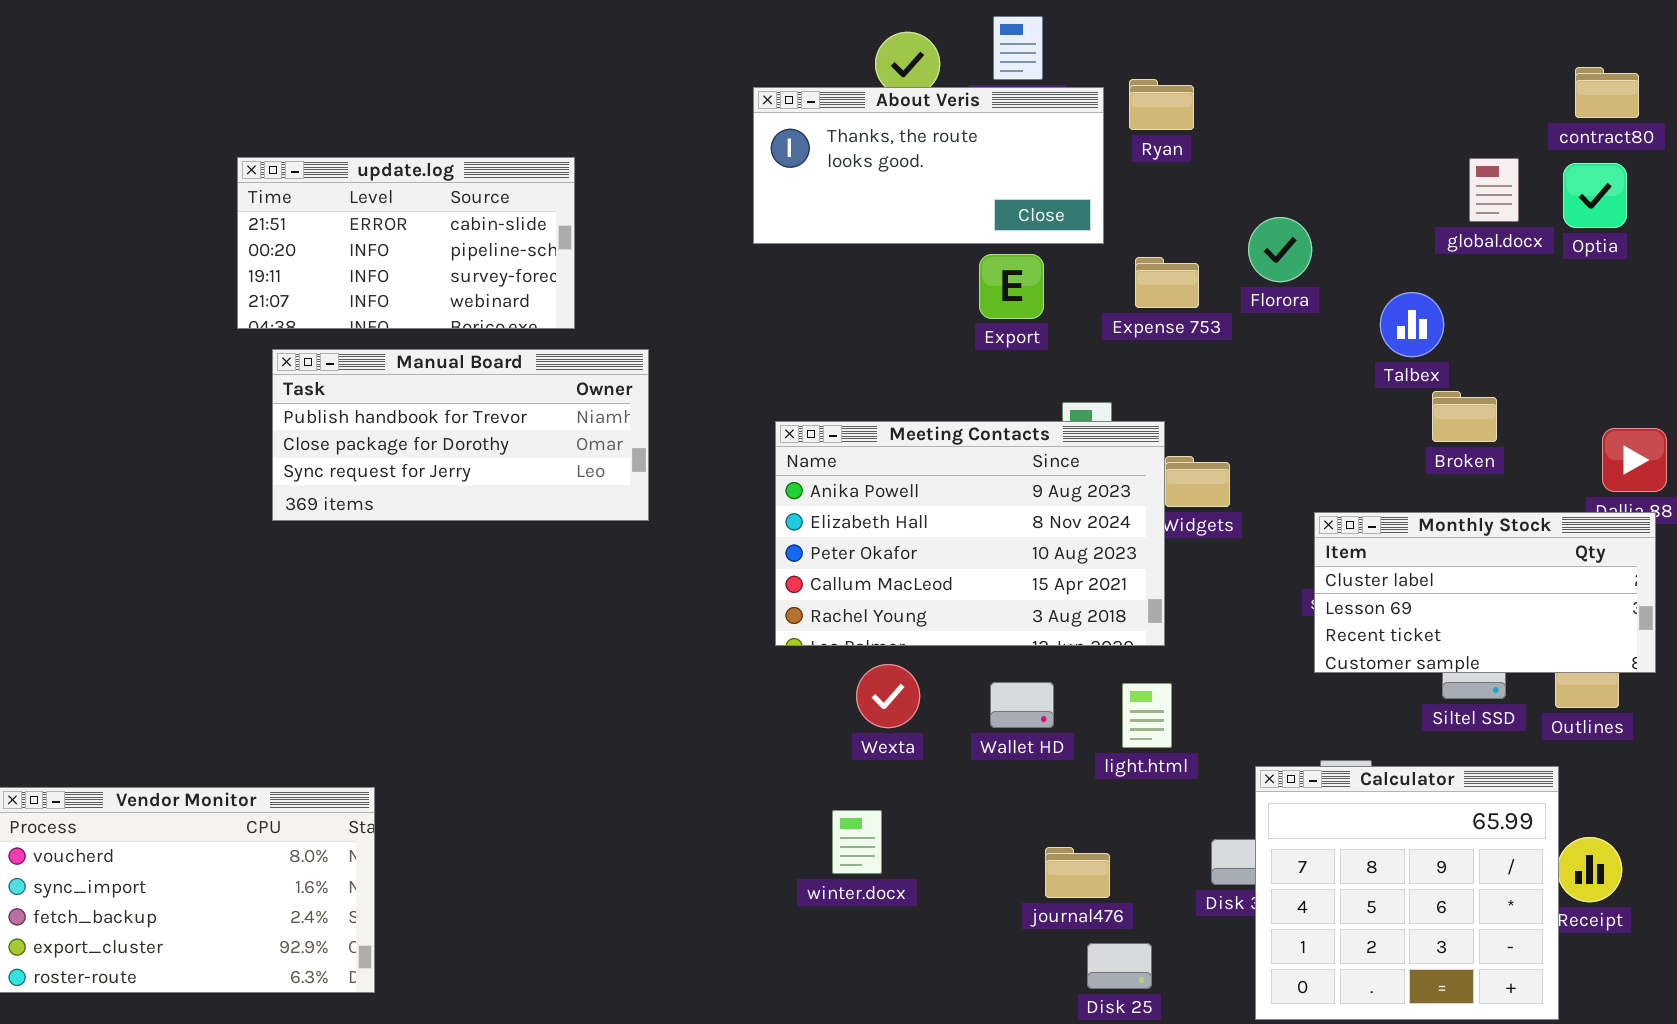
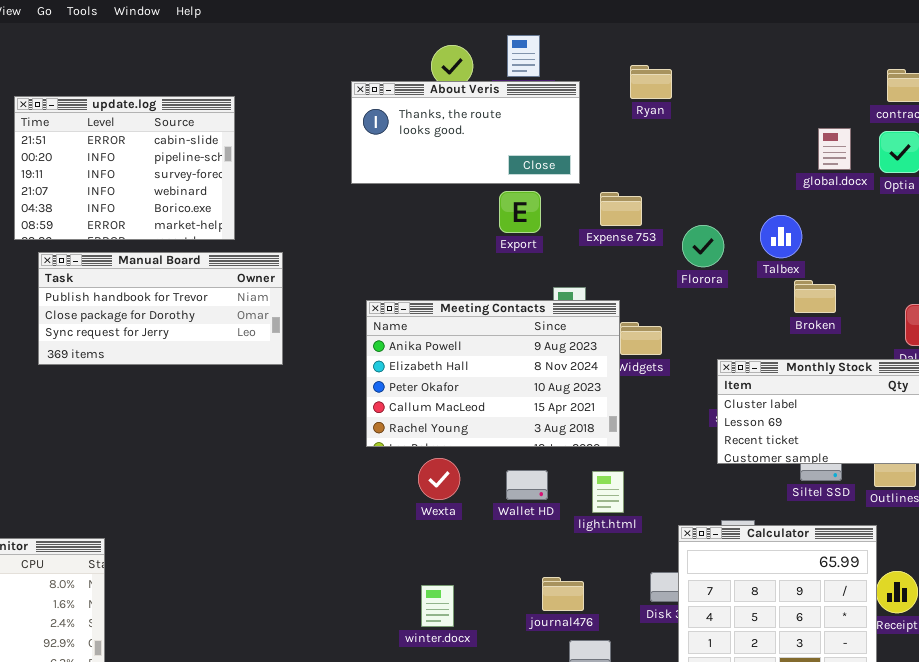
Ryan: [1129,79,1194,130] -> [630,65,672,99], moved
update.log: [237,157,575,329] -> [14,96,235,240], resized
Florora: [1248,217,1312,282] -> [682,225,724,267], moved
winter.docx: [832,810,882,874] -> [421,585,454,627], moved

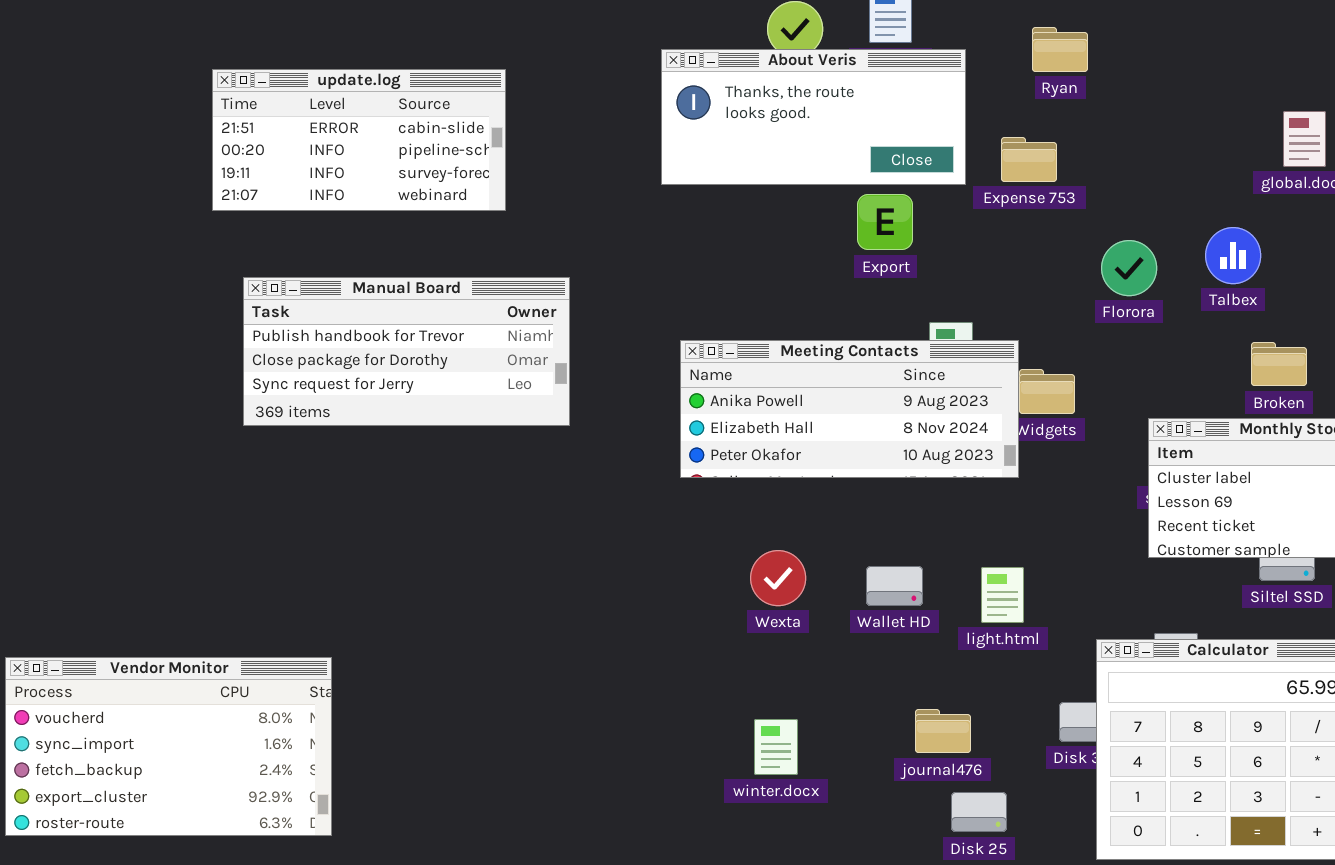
update.log: [14,96,235,240] -> [212,69,506,211], resized
Expense 753: [600,192,642,226] -> [1001,137,1057,182], moved
Broken: [794,280,836,313] -> [1251,342,1307,386], moved
Meeting Contacts: [366,300,620,447] -> [680,340,1019,478], resized

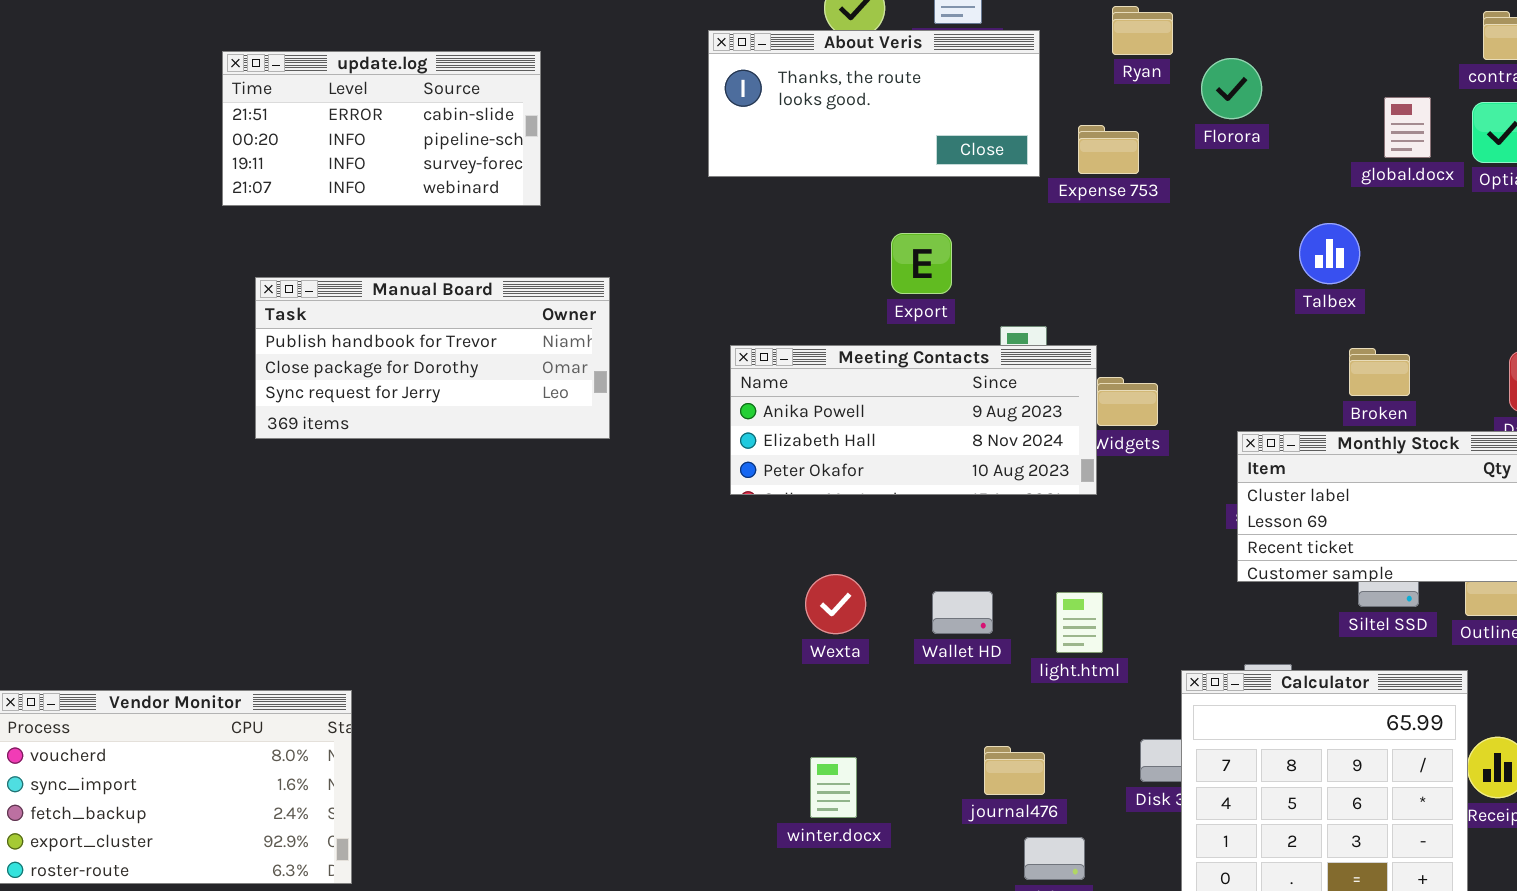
Export: [857,194,913,250] -> [891,233,952,294], moved
Florora: [1101,240,1157,296] -> [1201,58,1262,119], moved

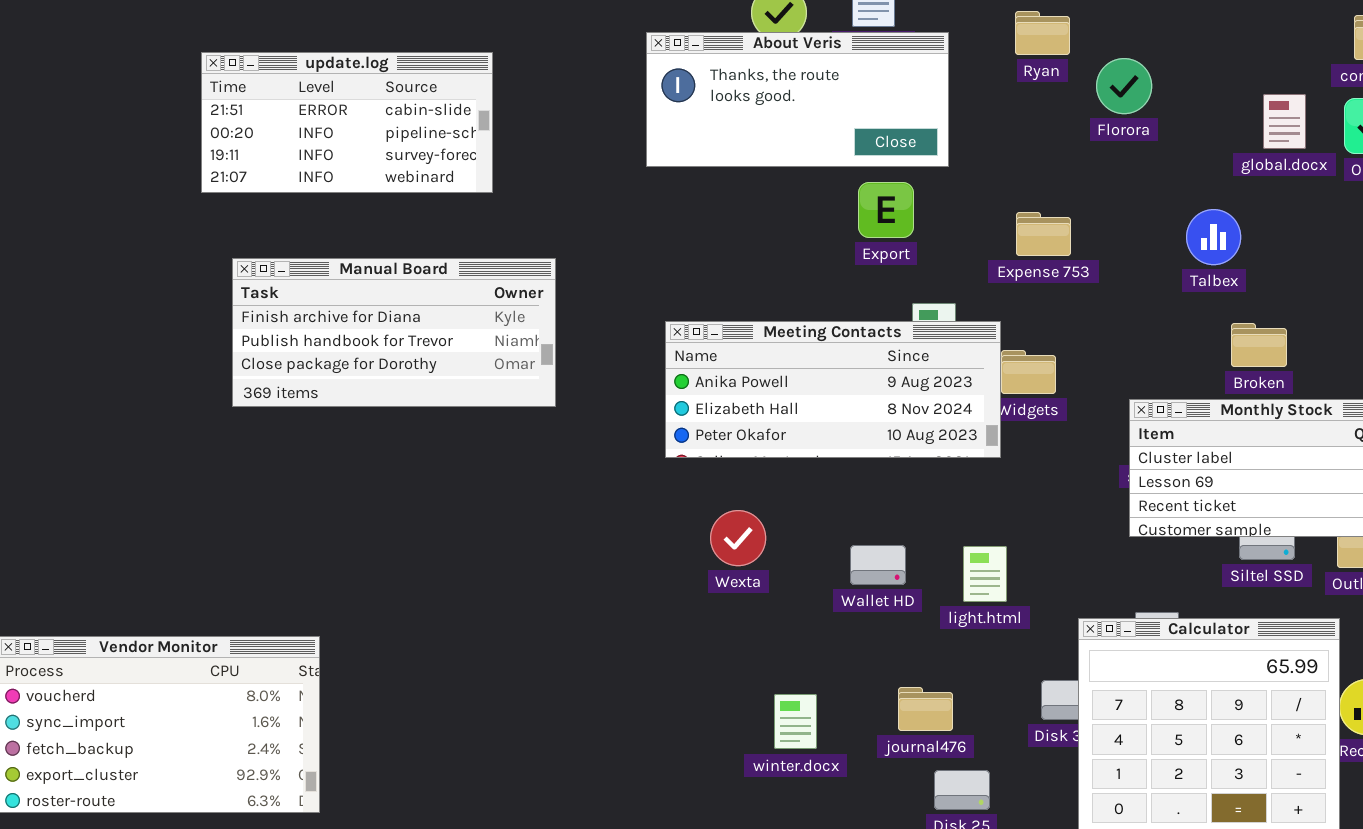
Expense 753: [1078,125,1139,174] -> [1016,212,1071,256], moved
Export: [891,233,952,294] -> [858,182,914,238], moved
Manual Board: [255,277,610,439] -> [232,258,556,407], scrolled up 1 row
Wexta: [805,574,866,634] -> [710,510,766,566], moved
winter.docx: [810,757,857,818] -> [774,694,817,749], moved

